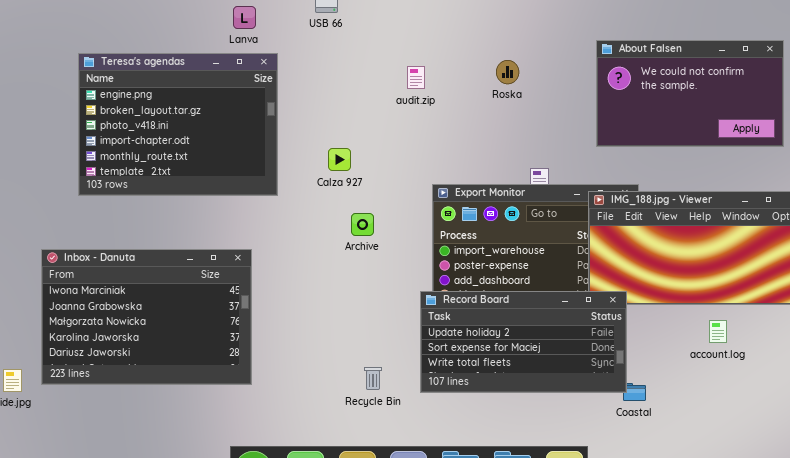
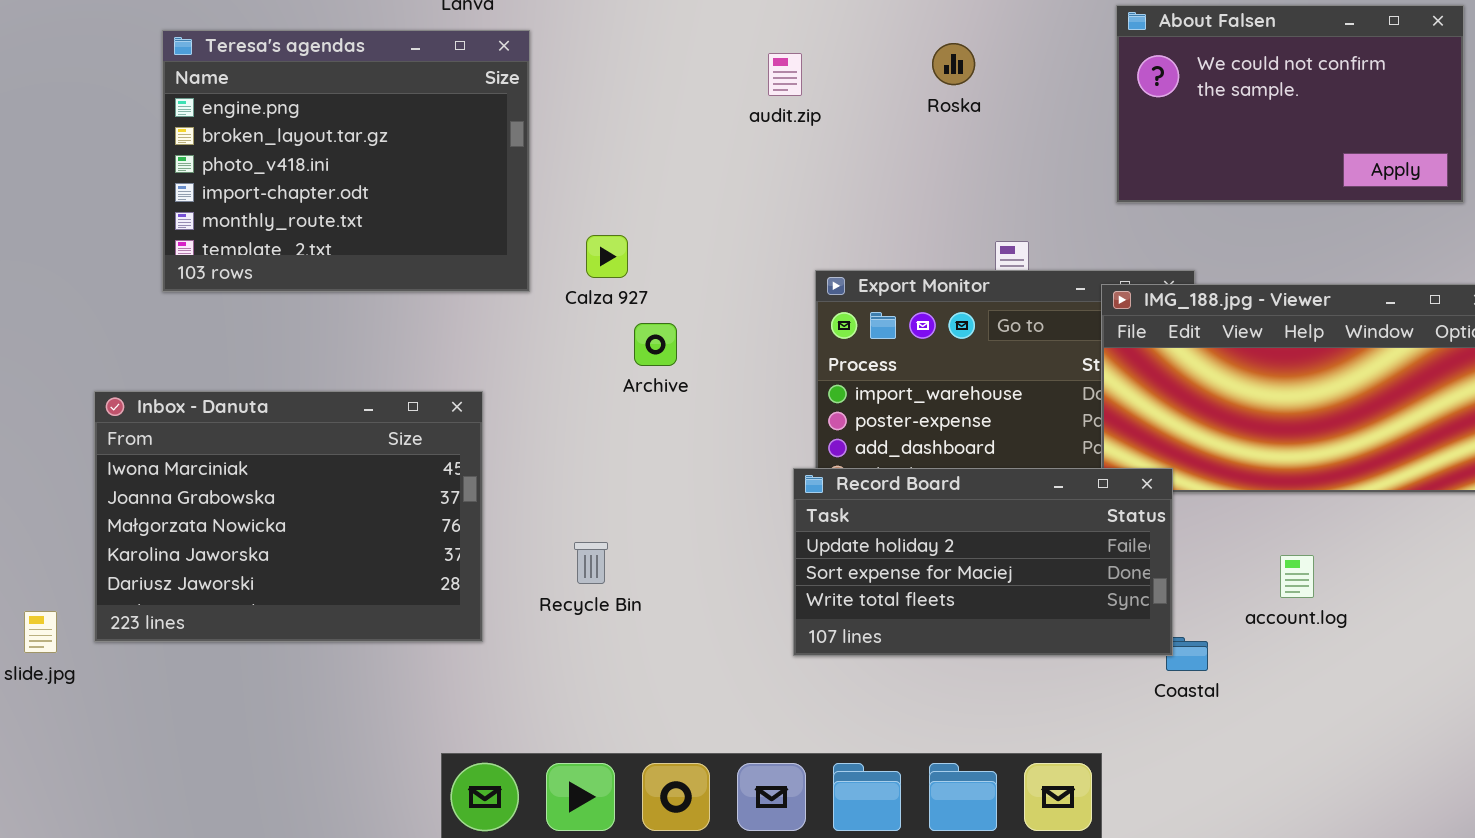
Calza 927: [328,148,351,171] -> [586,235,628,278], moved
Archive: [351,213,374,236] -> [634,323,677,366], moved
account.log: [709,320,727,343] -> [1280,555,1314,598], moved
Recycle Bin: [364,367,382,390] -> [574,542,608,584], moved

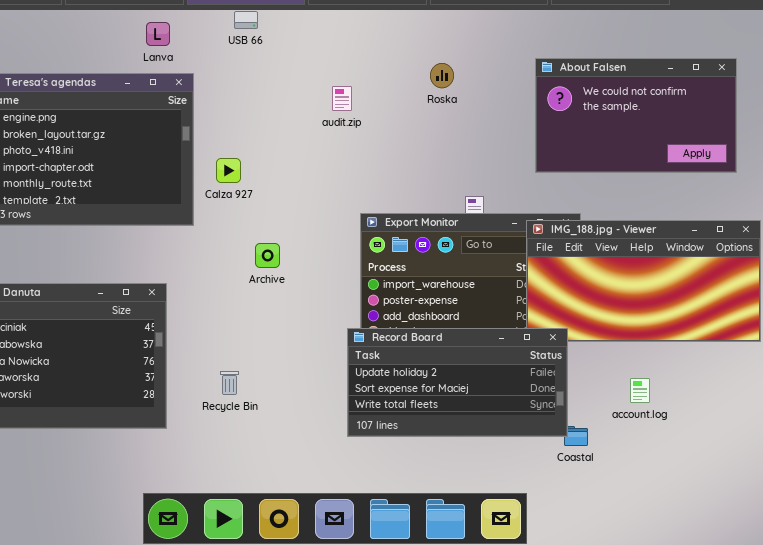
Roska: [932,43,975,85] -> [430,63,454,88], moved
Calza 927: [586,235,628,278] -> [216,158,241,183], moved

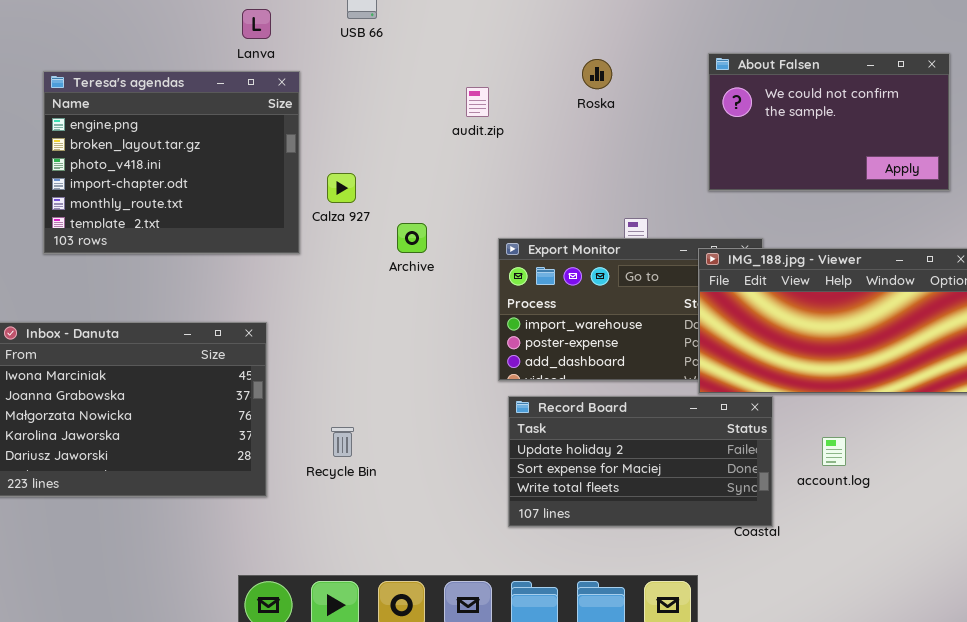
Archive: [255,243,280,268] -> [397,223,427,253], moved
Record Board: [347,328,568,437] -> [508,396,773,527], moved

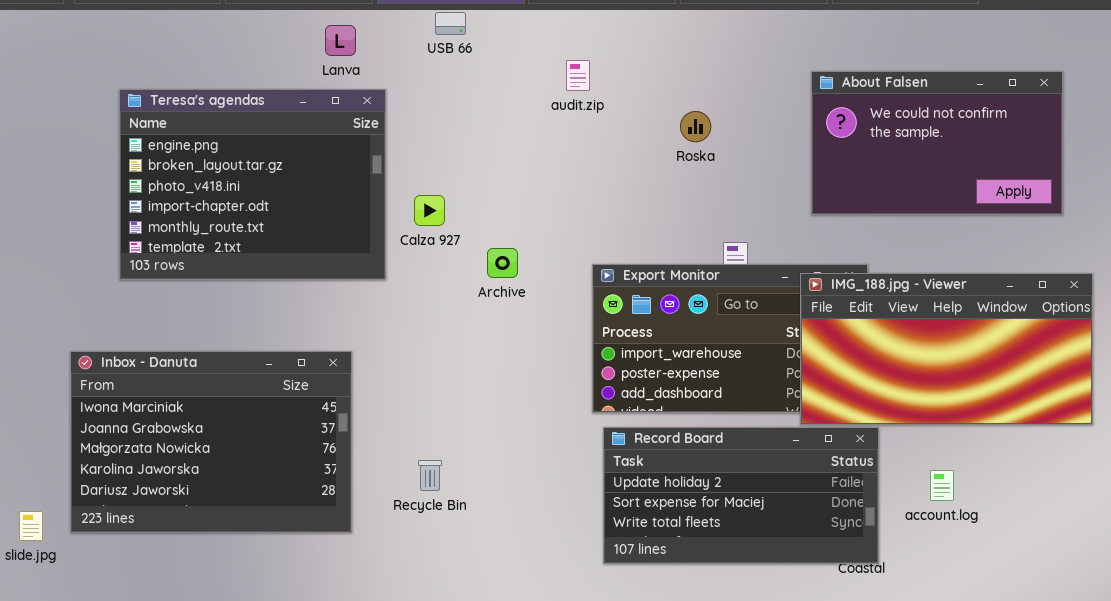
Roska: [582,59,612,89] -> [680,111,711,142], moved
audit.zip: [466,87,489,117] -> [566,60,590,91], moved

